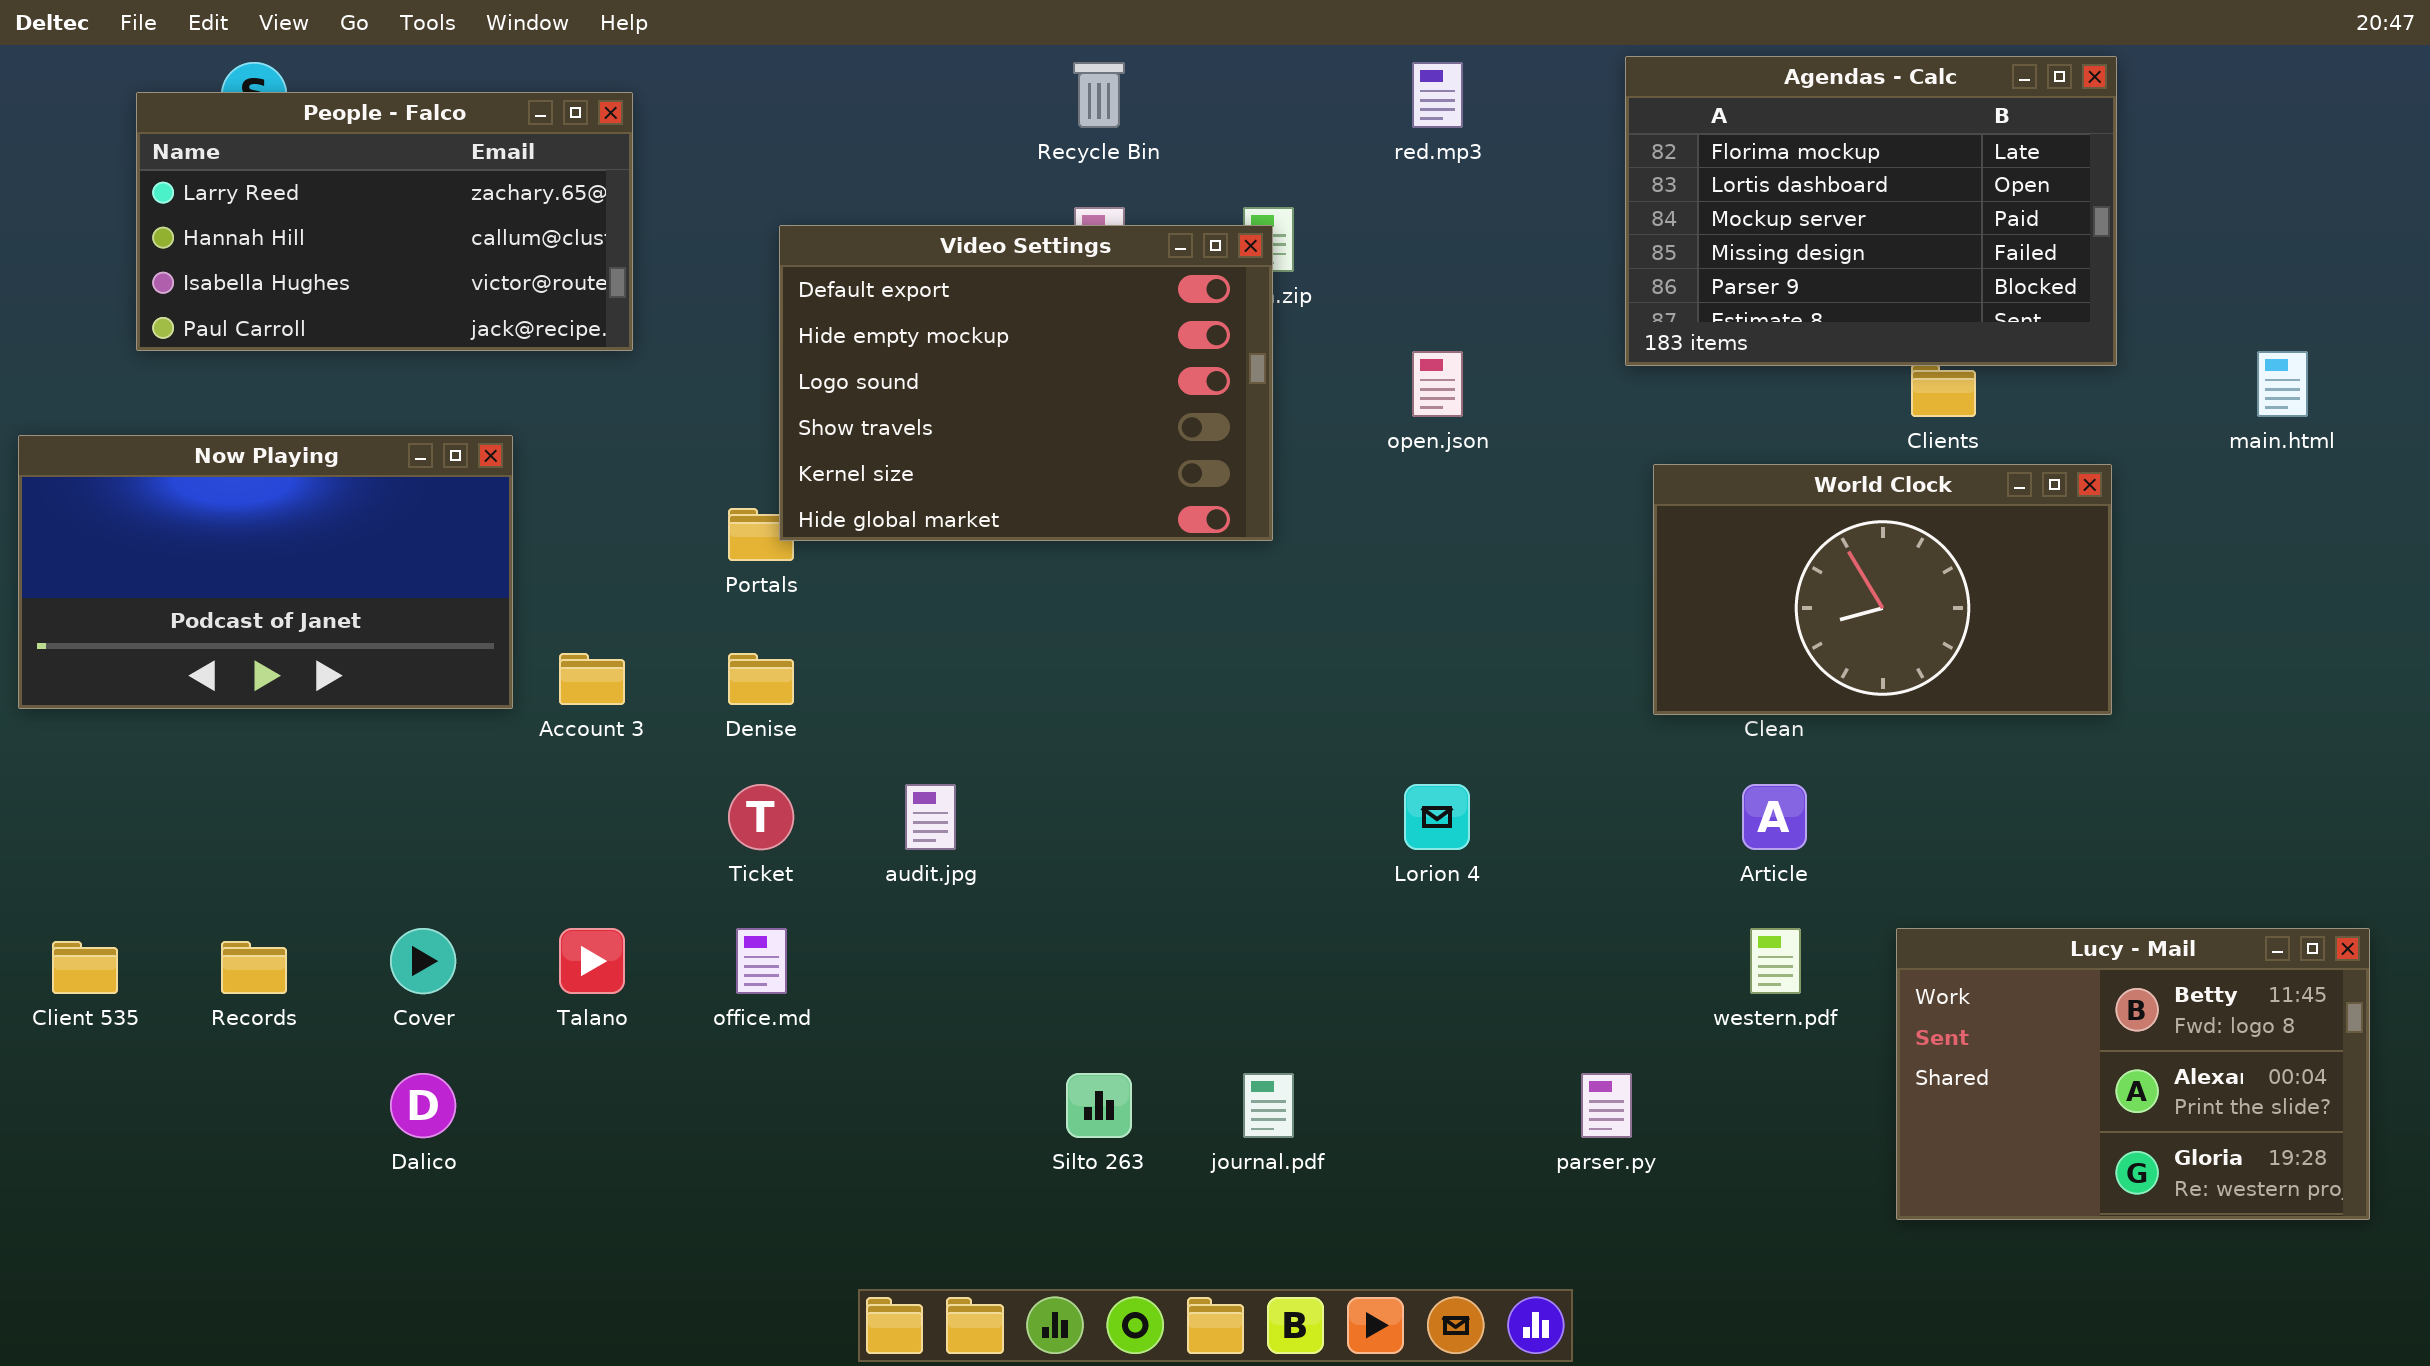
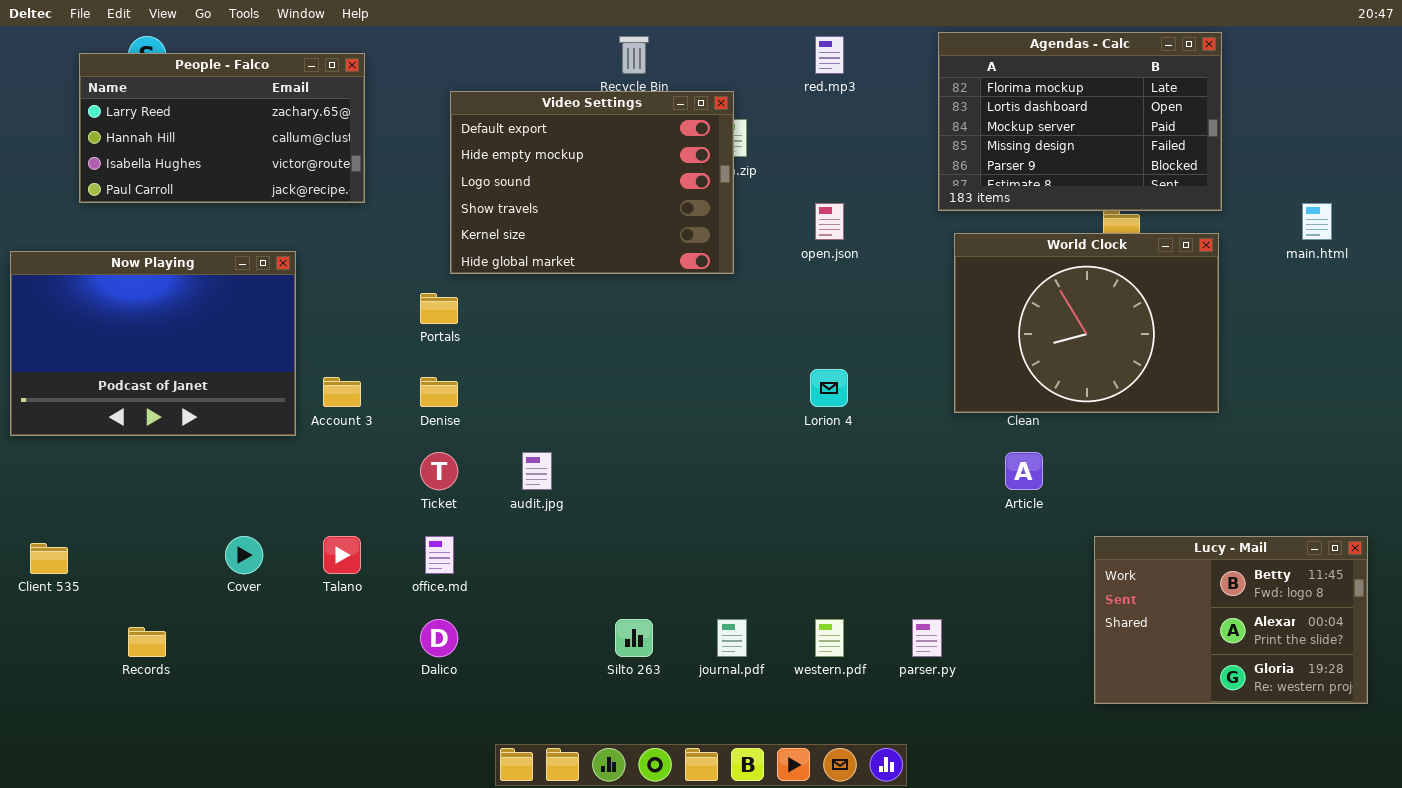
Video Settings: [779,225,1273,541] -> [450,91,734,274], moved
Now Playing: [18,435,513,709] -> [10,251,296,436], resized
World Clock: [1653,464,2112,715] -> [954,233,1219,413], resized
Lorion 4: [1404,784,1470,850] -> [810,369,848,407], moved
western.pdf: [1750,928,1801,994] -> [815,619,844,657], moved
Records: [221,941,287,994] -> [128,627,166,657], moved
Dalico: [390,1073,456,1138] -> [420,619,458,657], moved

